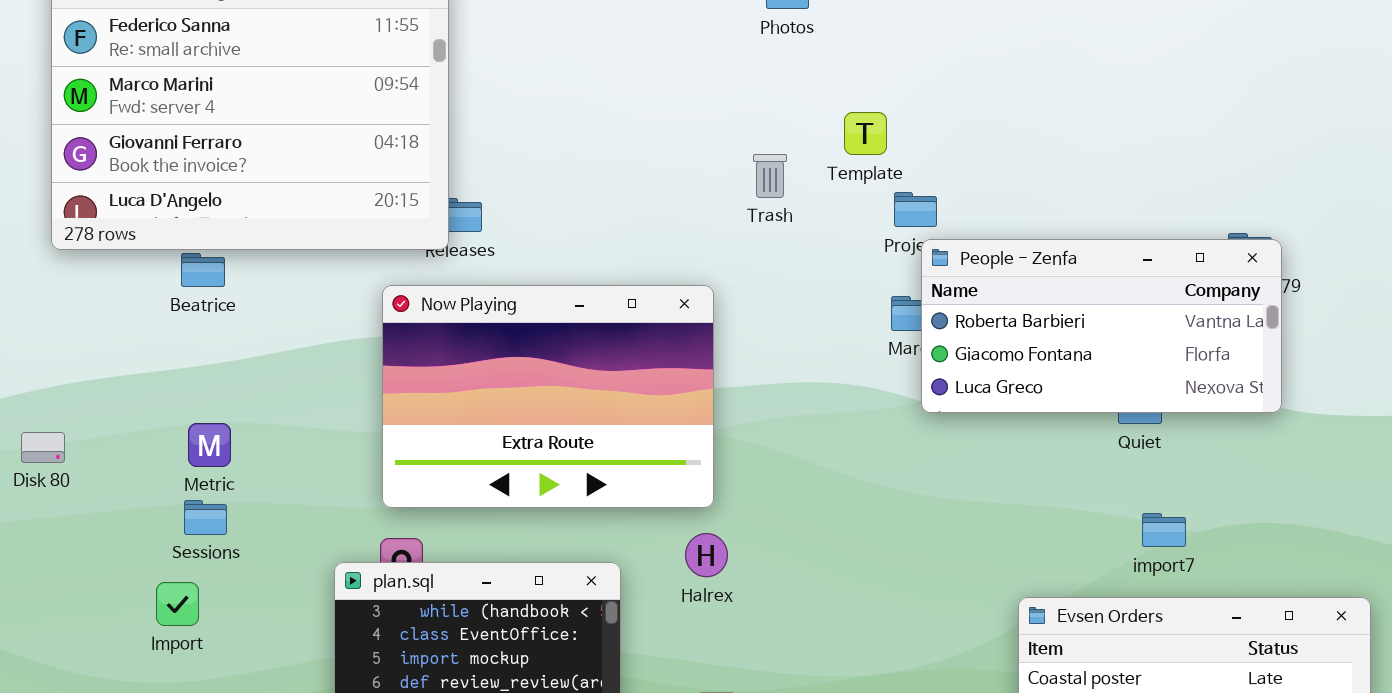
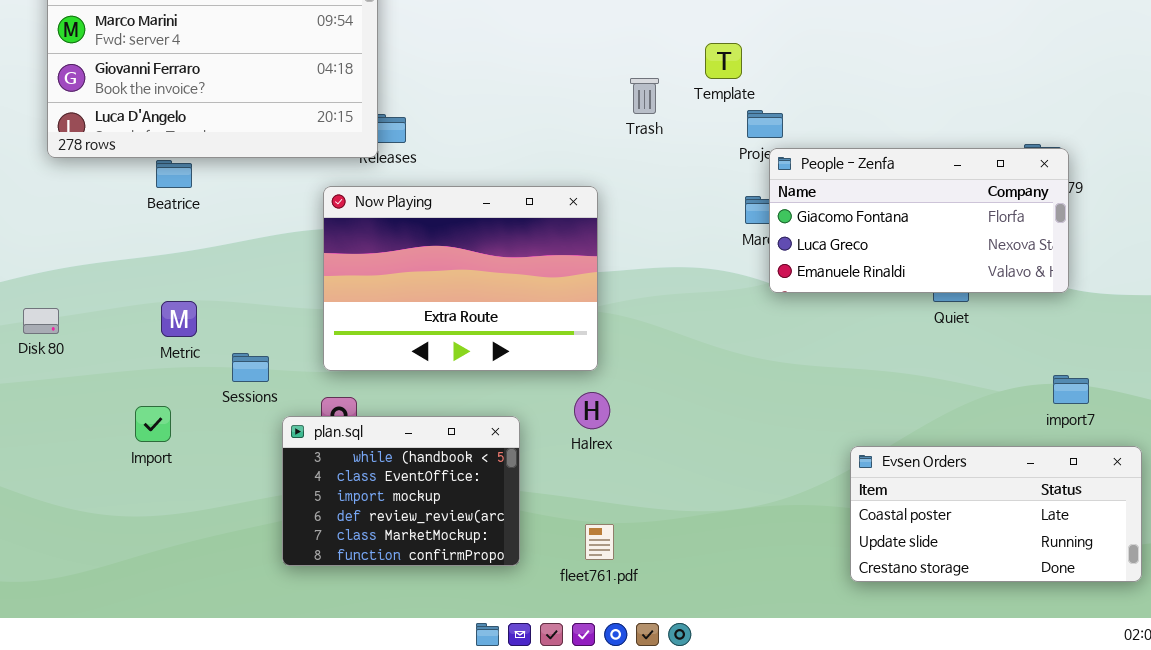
People - Zenfa: [921,239,1282,413] -> [769,148,1069,293], scrolled down 1 row
Sessions: [184,500,227,535] -> [232,353,269,382], moved
import7: [1142,513,1186,547] -> [1053,375,1089,404], moved
Import: [156,582,199,626] -> [135,406,171,442], moved

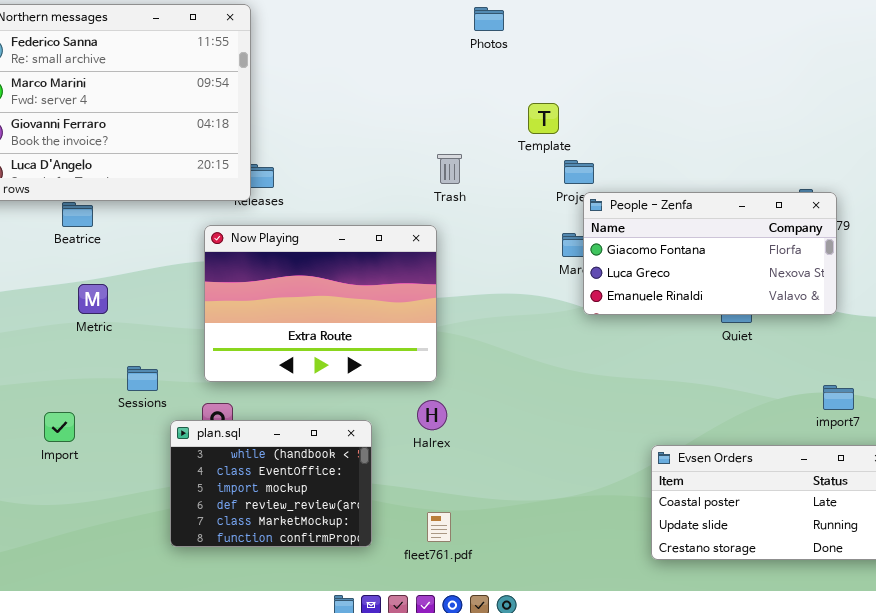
Trash: [630,78,659,114] -> [437,154,462,184], moved
Metric: [161,301,197,337] -> [78,284,108,314], moved

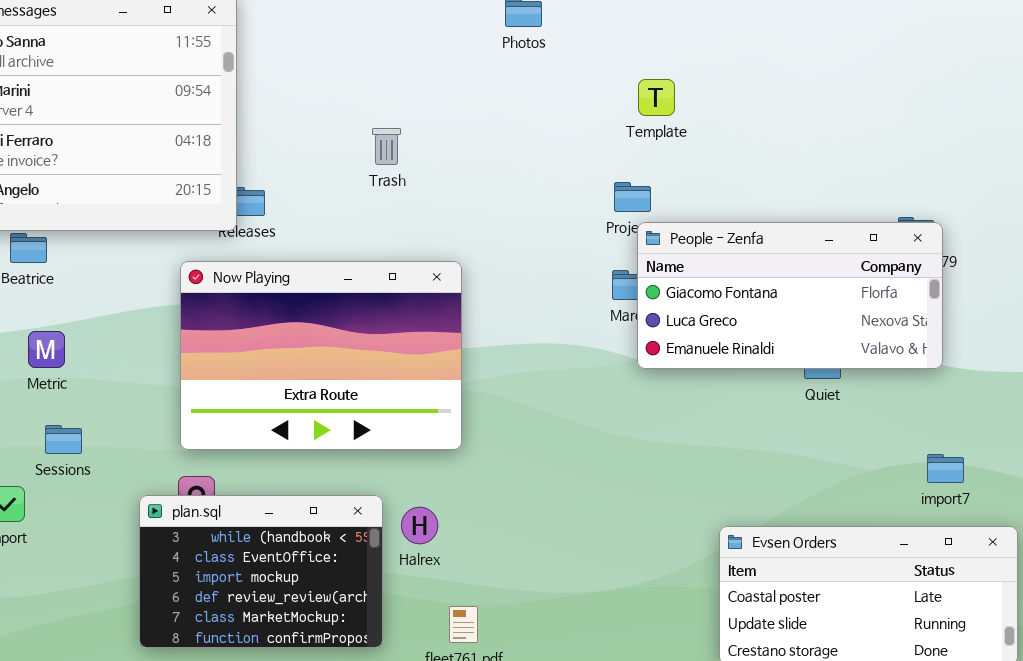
Template: [528,103,559,134] -> [638,79,675,116], moved
Trash: [437,154,462,184] -> [372,128,401,165], moved
Sessions: [127,366,158,391] -> [45,425,82,454], moved
Halrex: [417,400,447,430] -> [401,507,438,544], moved

